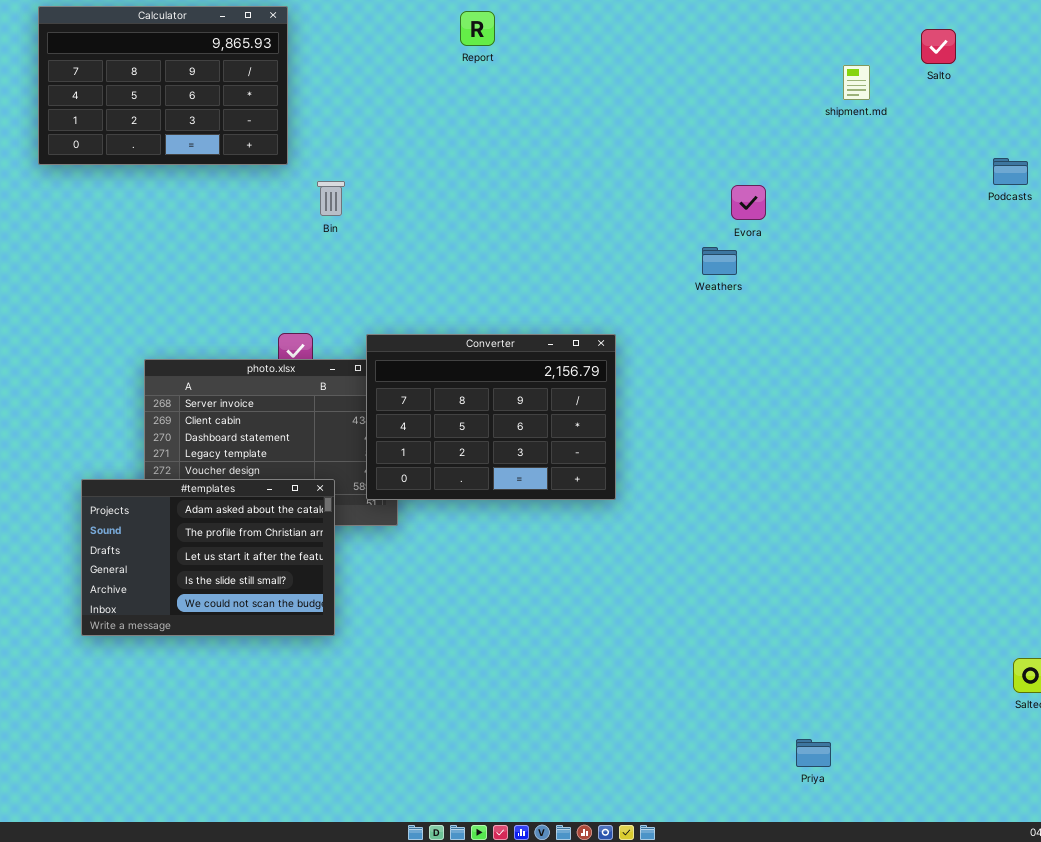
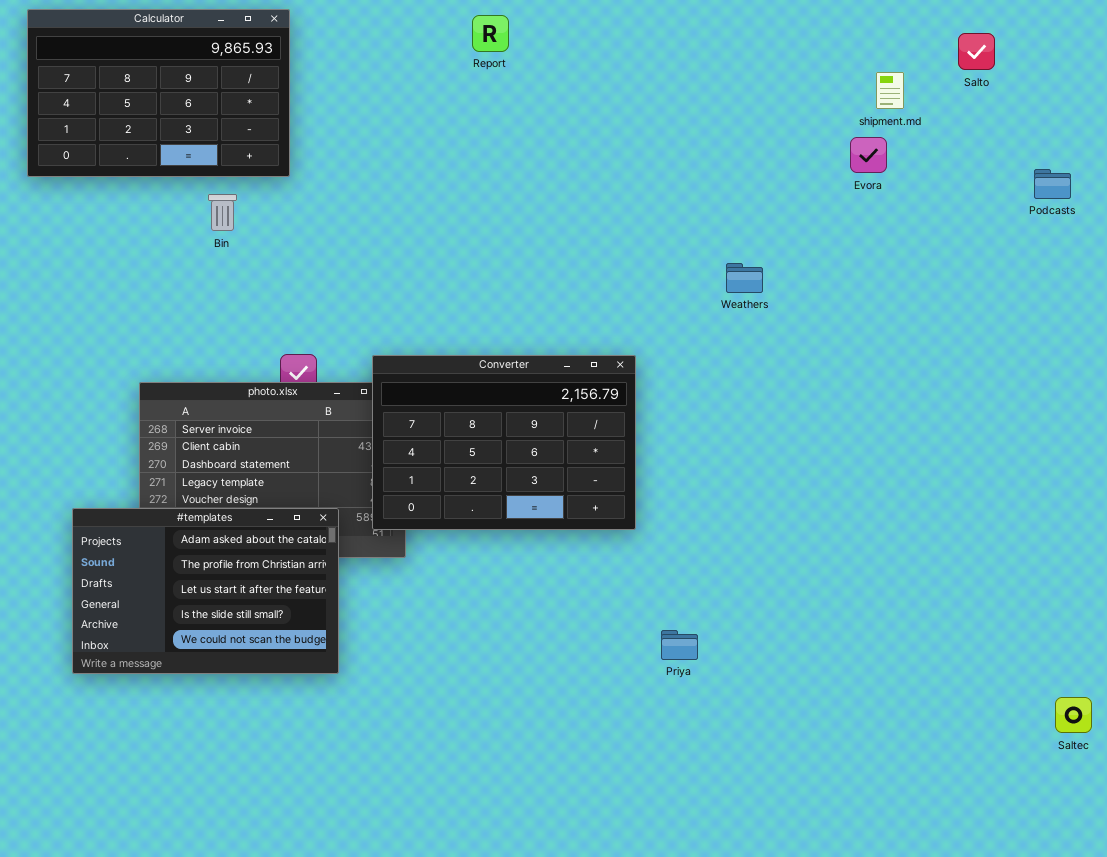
Bin: [317,181,345,216] -> [208,194,237,231], moved
Evora: [731,185,766,220] -> [850,137,887,173], moved
Priya: [796,739,831,767] -> [661,630,698,660], moved

